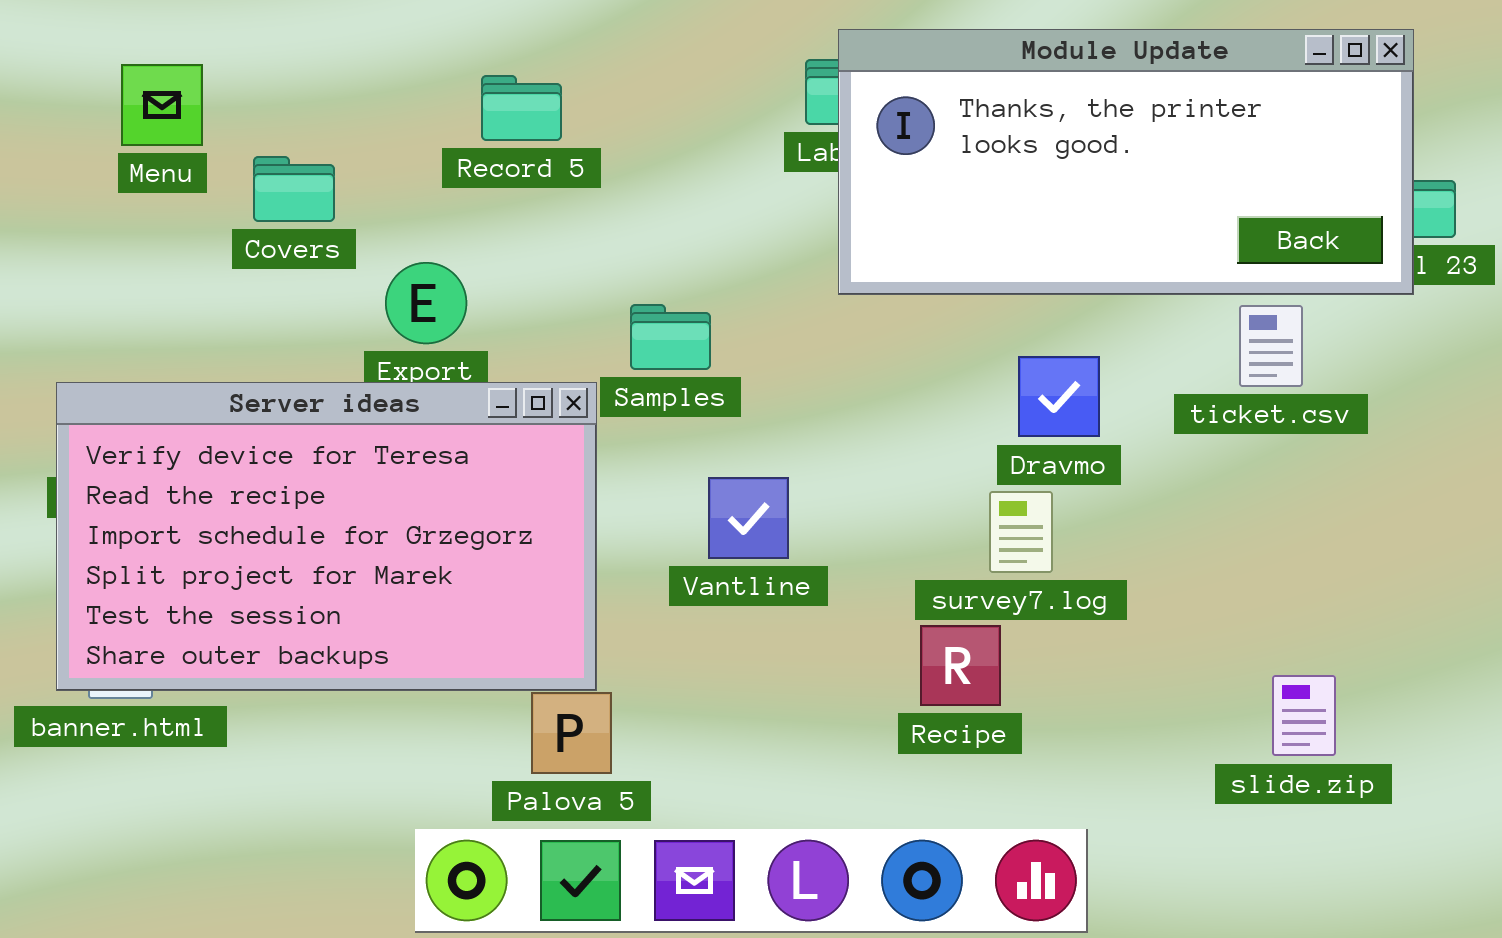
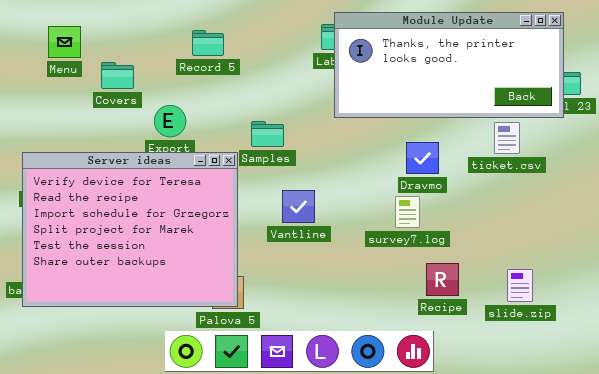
Server ideas: [56,382,597,691] -> [22,152,238,307], resized
Recipe: [920,625,1001,706] -> [426,263,459,296], moved

